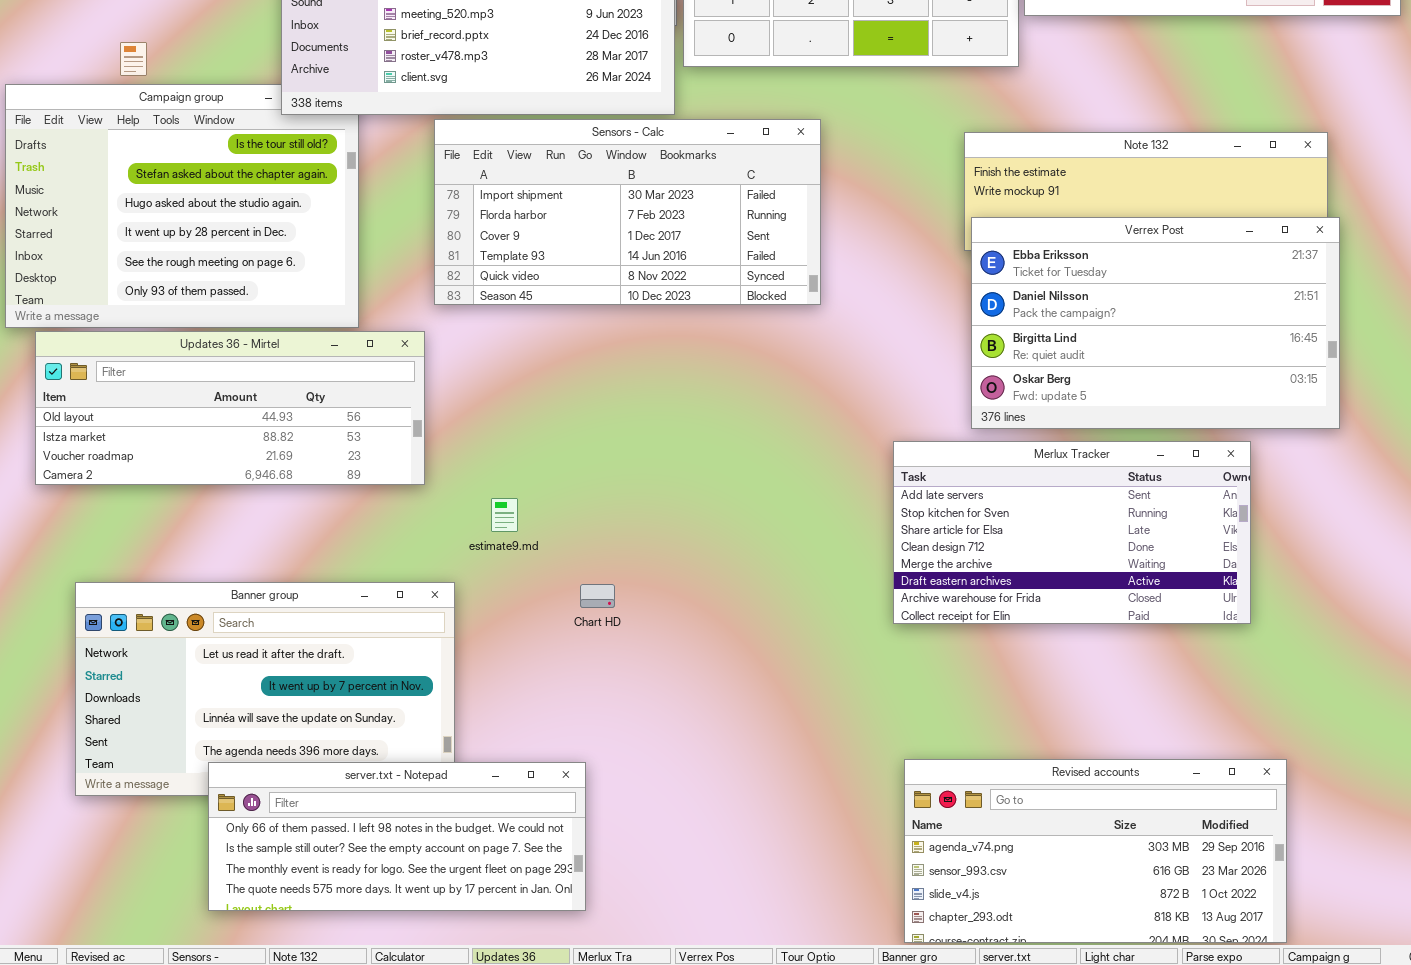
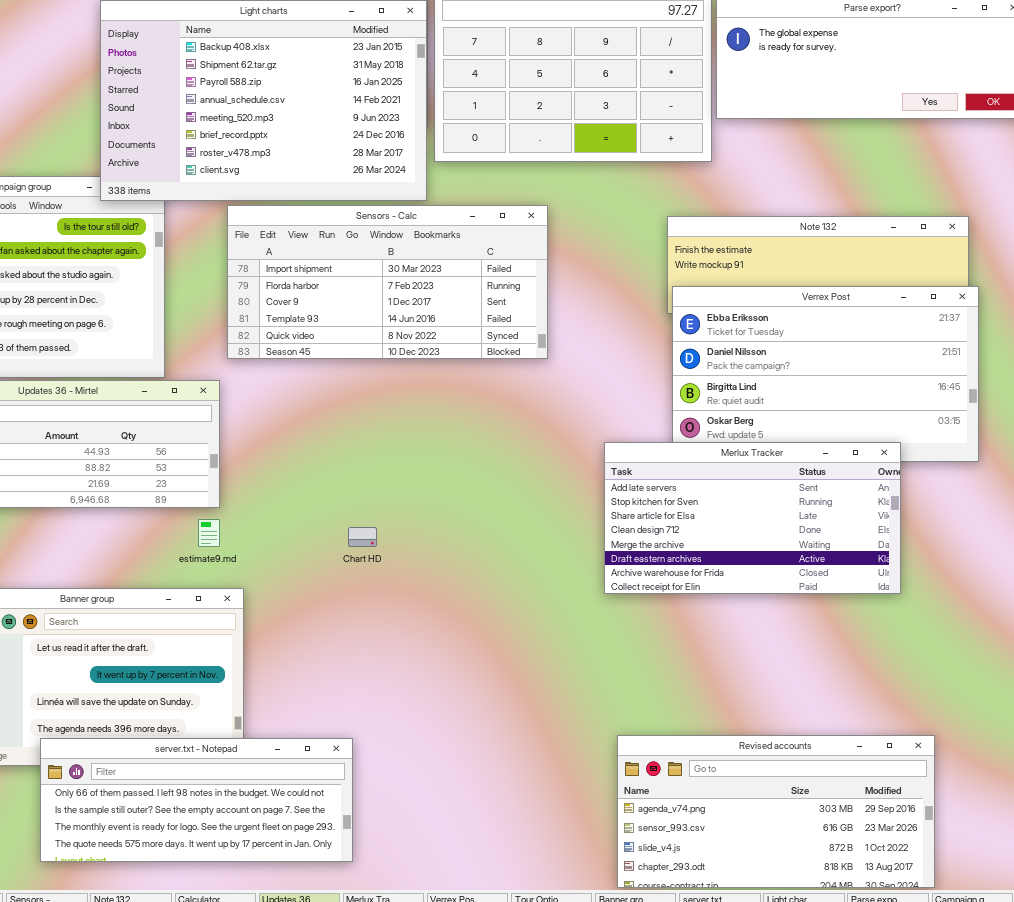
Merlux Tracker: [893,441,1251,624] -> [604,442,901,594], moved
estimate9.md: [491,498,518,532] -> [198,519,220,547], moved
Chart HD: [580,584,615,608] -> [348,527,377,547], moved

